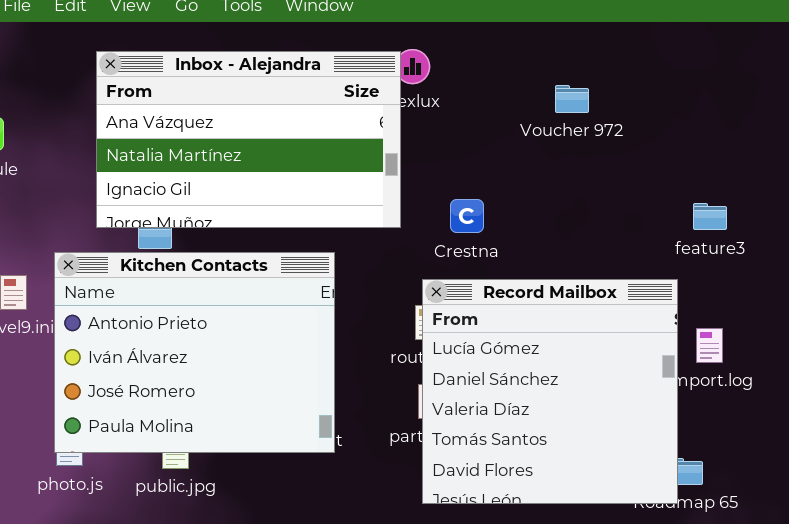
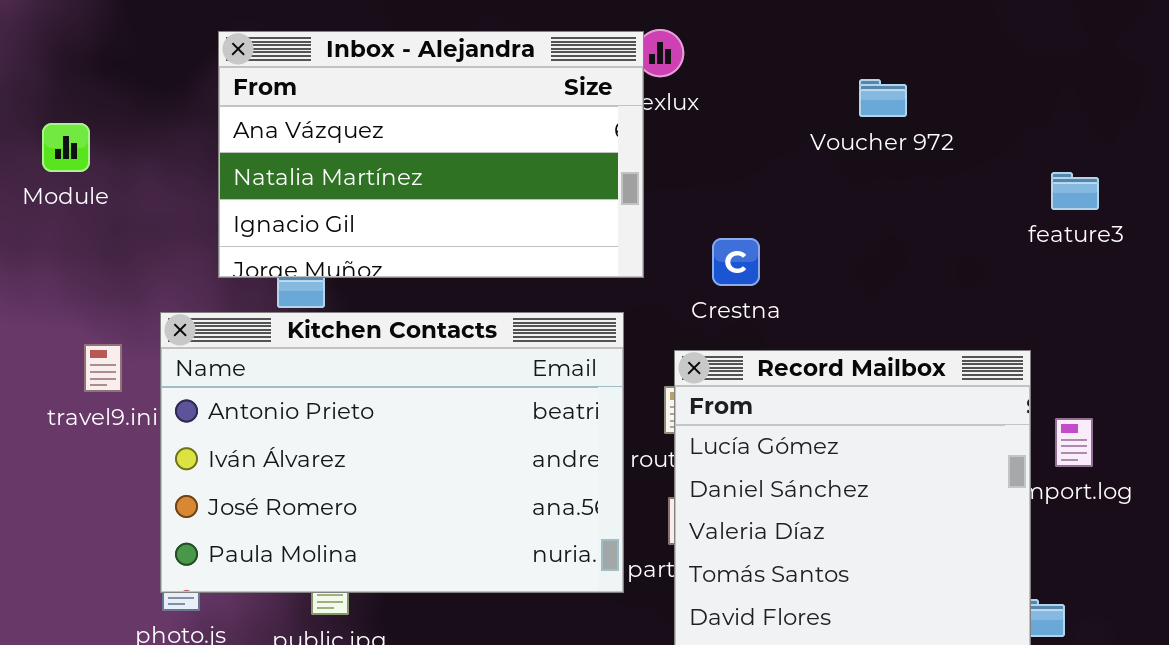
feature3: [693,203,727,230] -> [1051,172,1099,210], moved
Kitchen Contacts: [54,252,335,453] -> [160,312,624,593], resized

